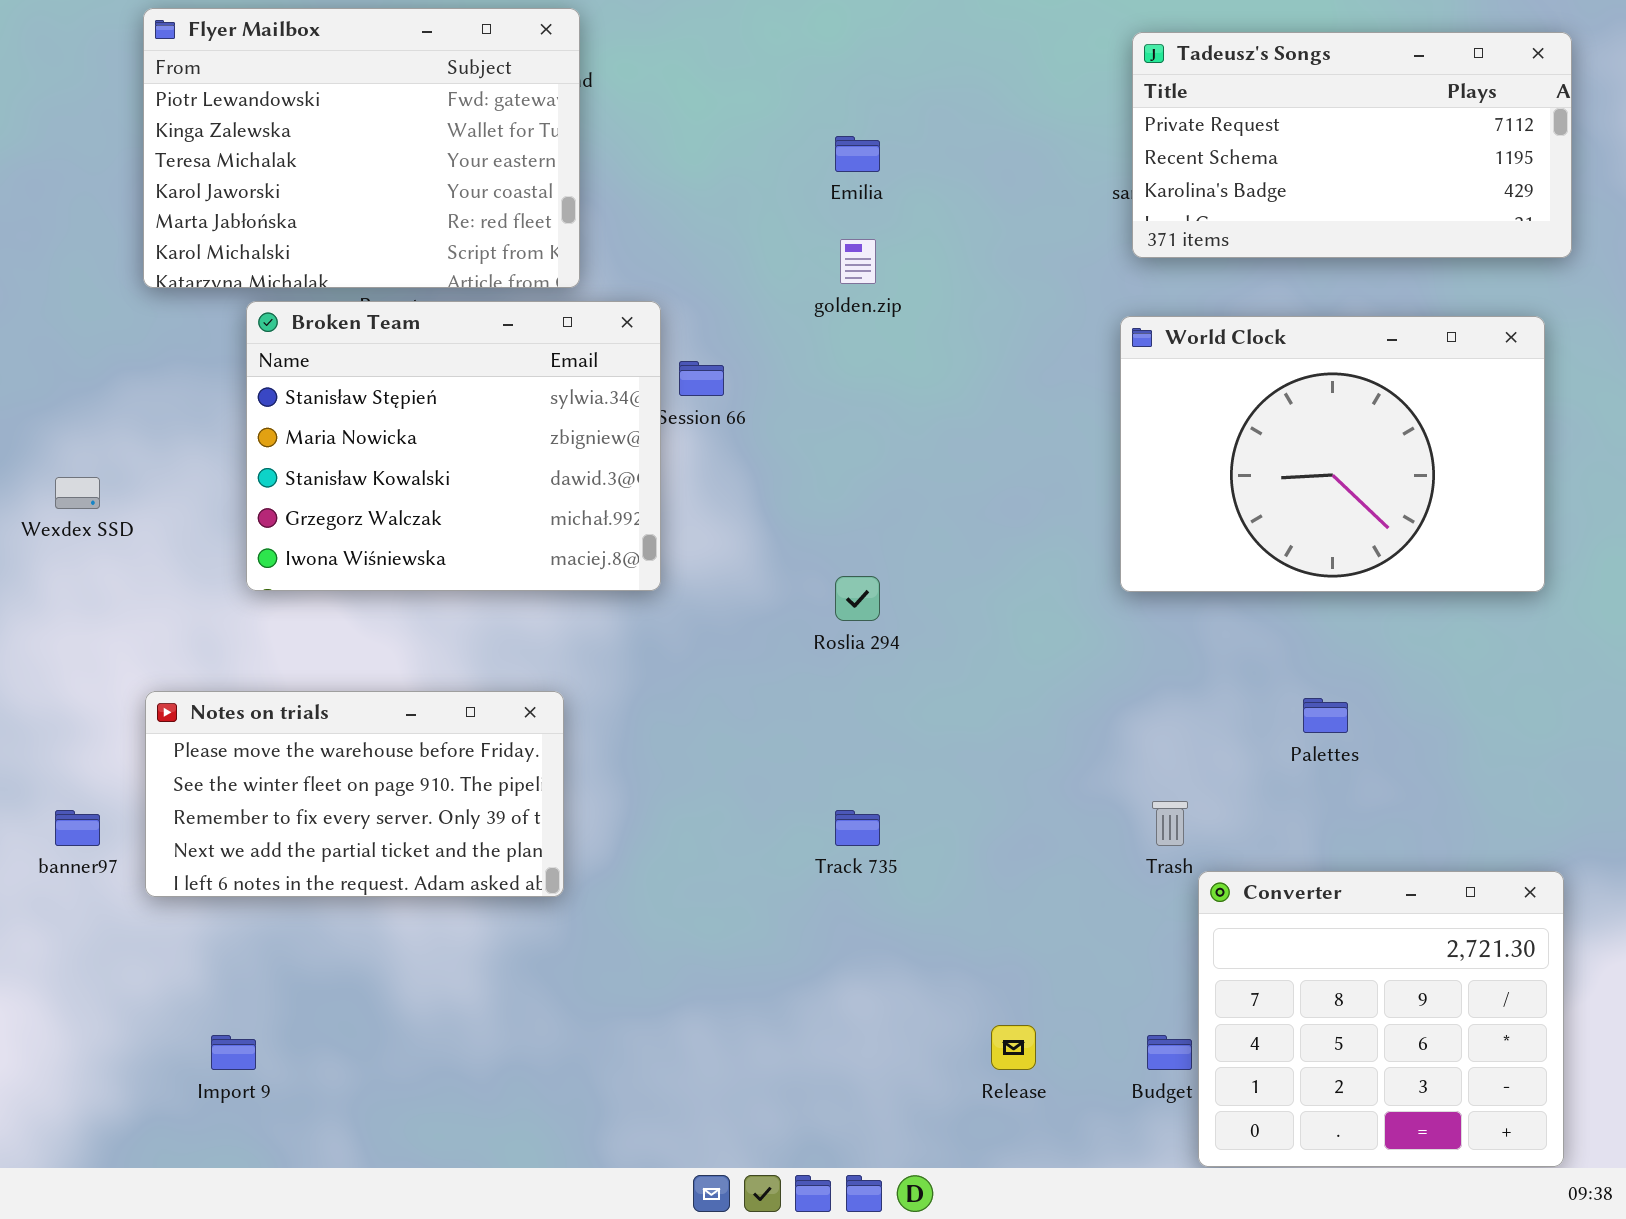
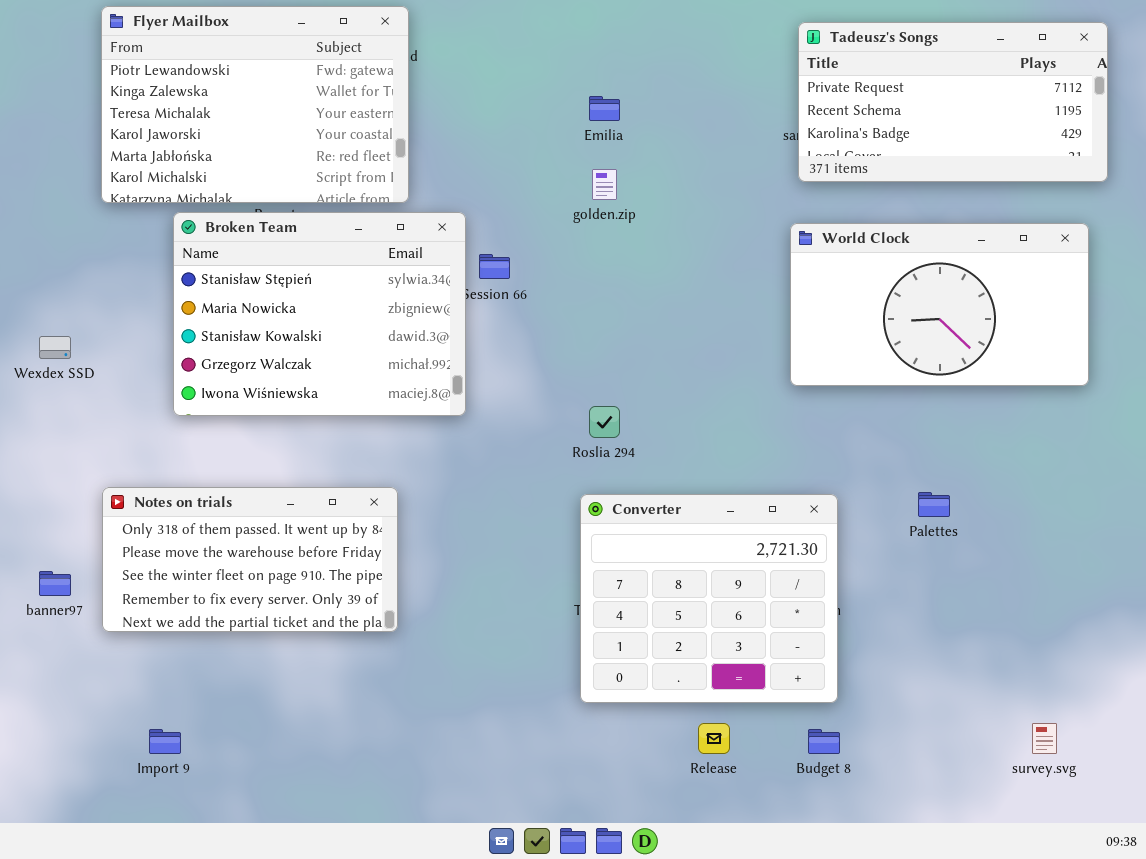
World Clock: [1120,316,1545,592] -> [790,223,1089,386], resized
Notes on trials: [145,691,564,897] -> [102,487,398,632], scrolled up 1 row
Converter: [1198,871,1564,1167] -> [580,494,838,703], moved

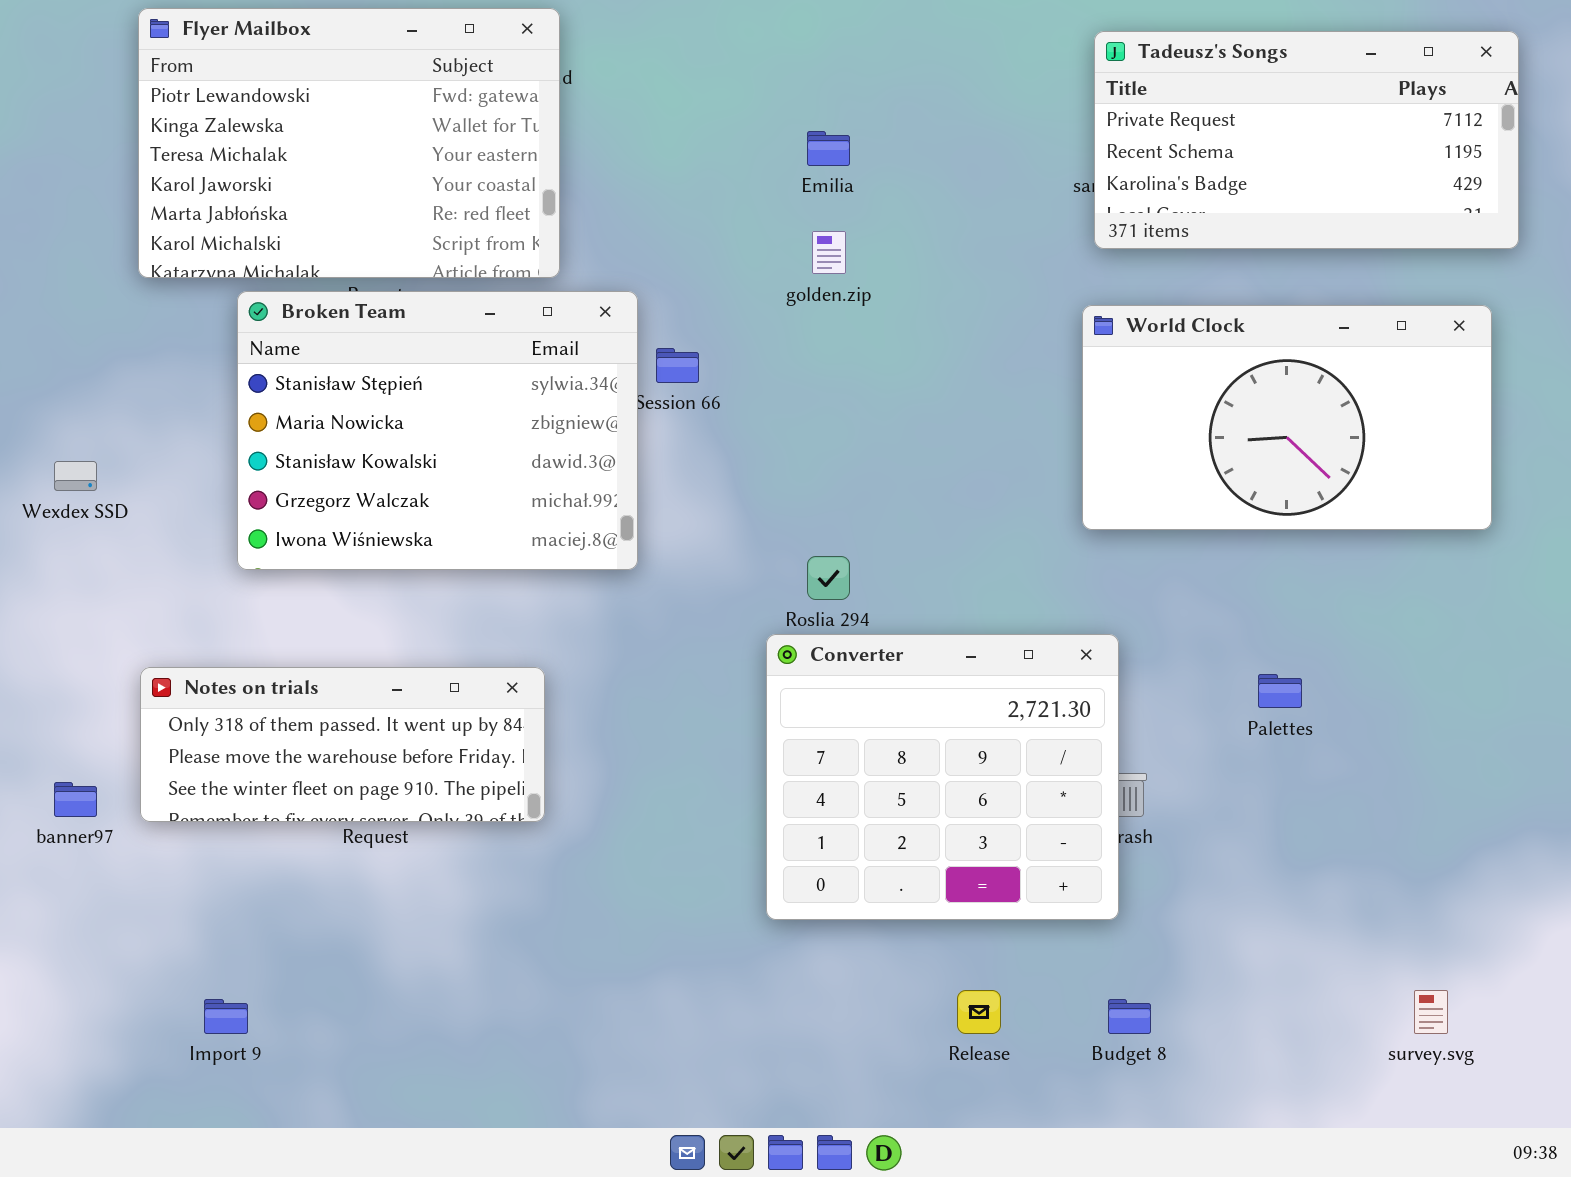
Notes on trials: [102,487,398,632] -> [140,667,545,822], resized
Converter: [580,494,838,703] -> [766,634,1119,920], moved

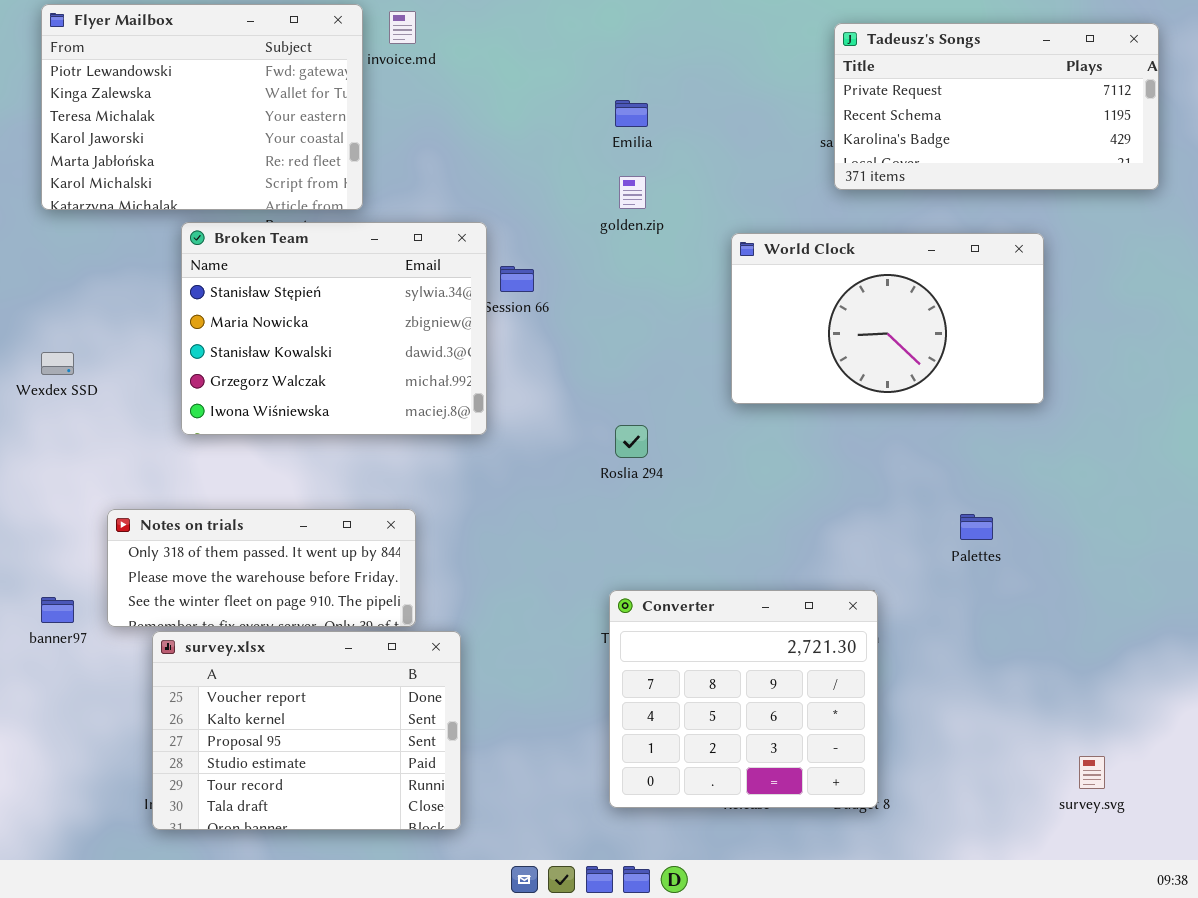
Flyer Mailbox: [138,8,560,278] -> [41,4,363,210], moved
World Clock: [1082,305,1492,530] -> [731,233,1044,404], moved
Converter: [766,634,1119,920] -> [609,590,878,808], moved
survey.xlsx: none -> [152,631,461,830], opened

